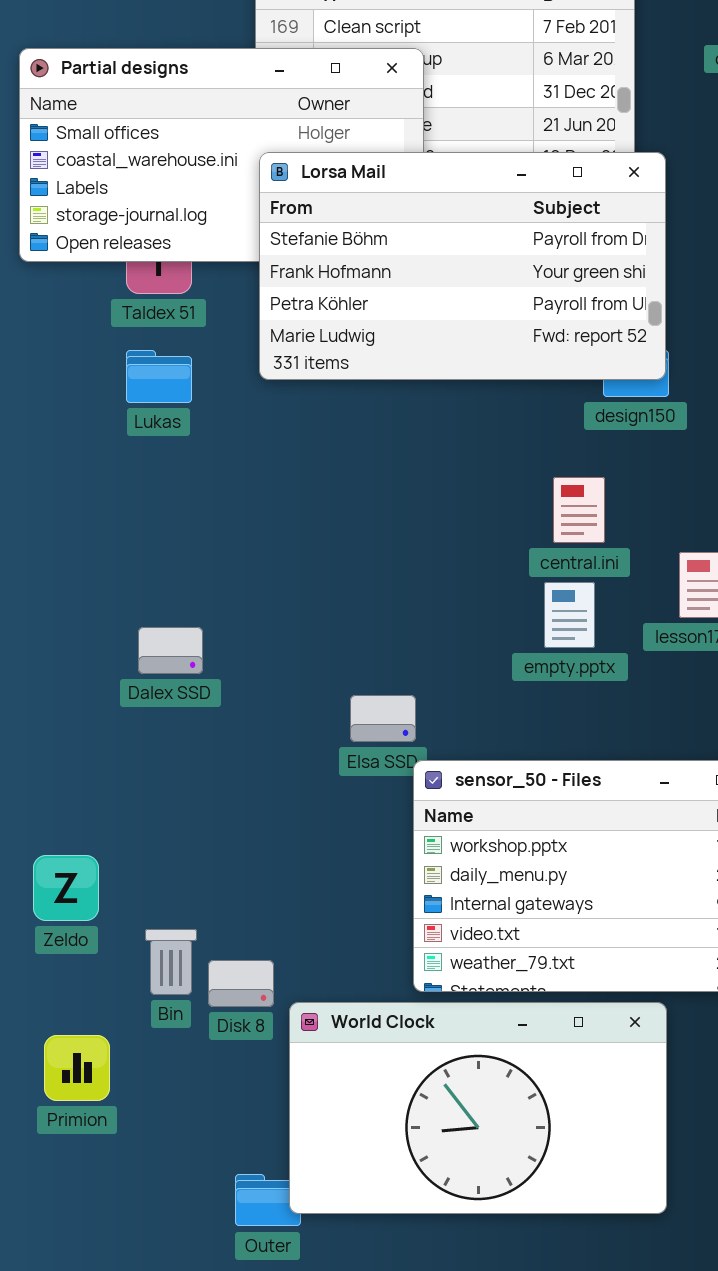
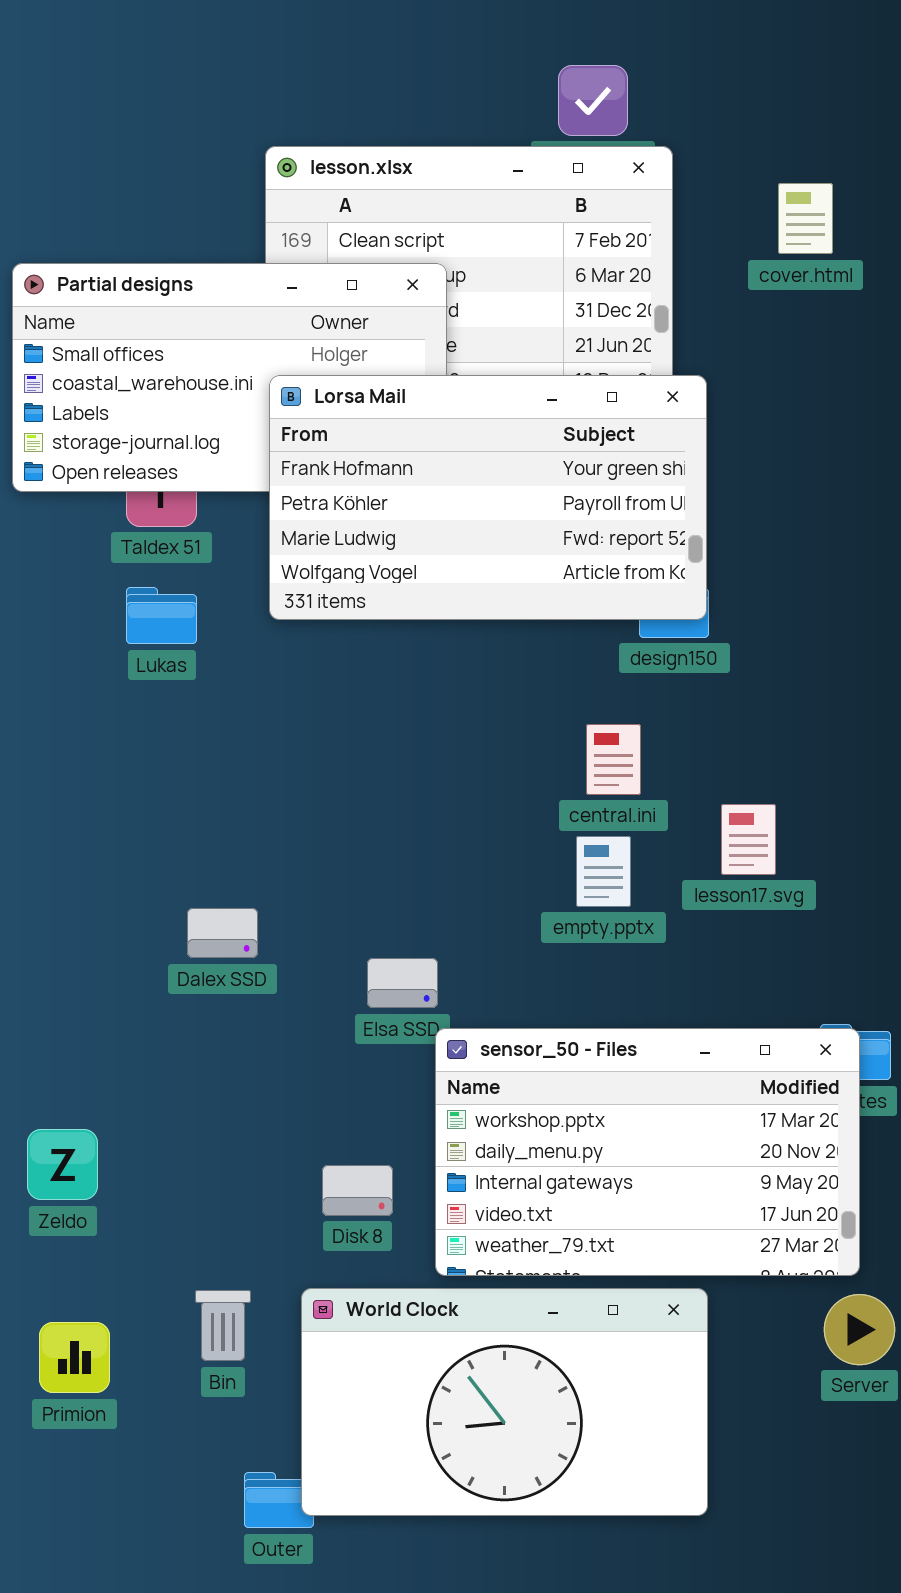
Lorsa Mail: [259,152,666,380] -> [269,375,707,620], scrolled down 1 row
Dalex SSD: [138,627,203,674] -> [187,908,258,958], moved
Bin: [145,929,197,995] -> [195,1290,251,1361], moved
Disk 8: [208,960,274,1007] -> [322,1165,393,1216], moved

